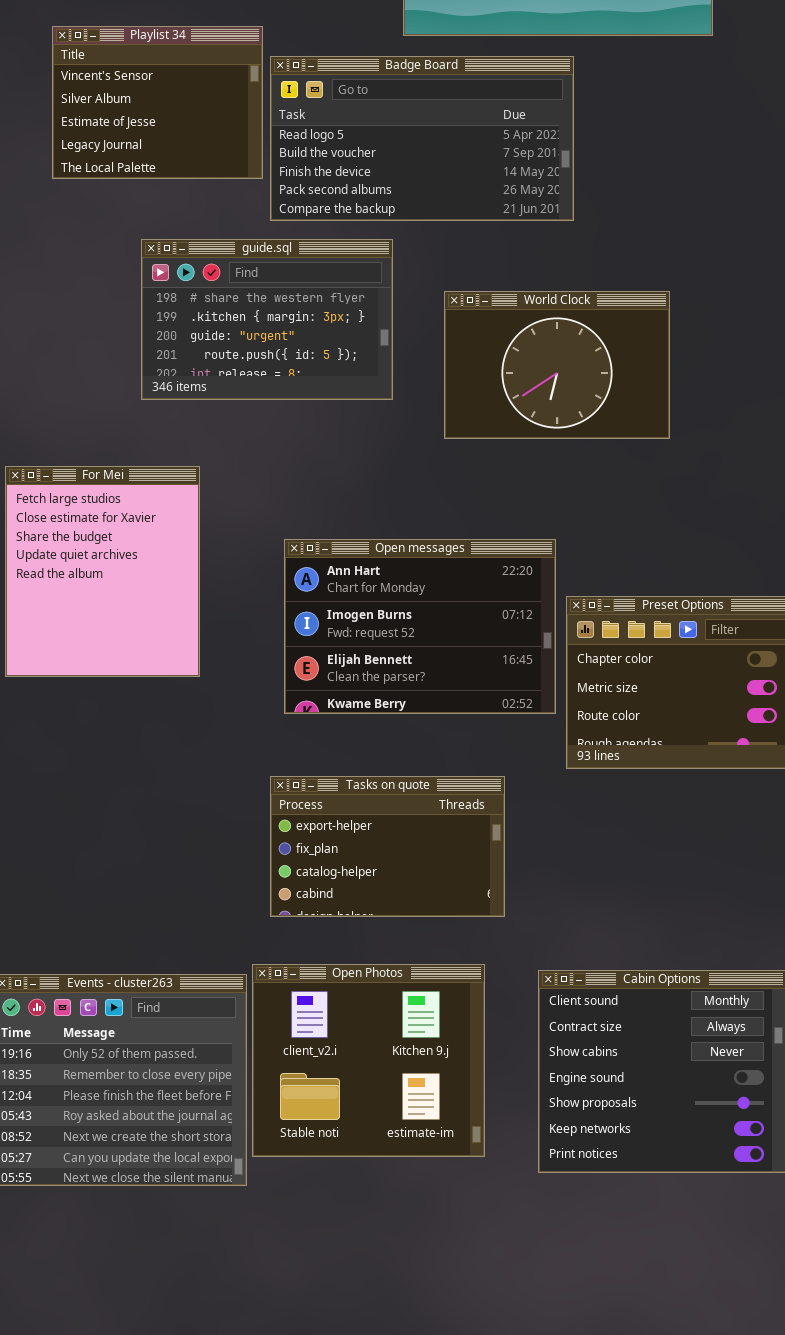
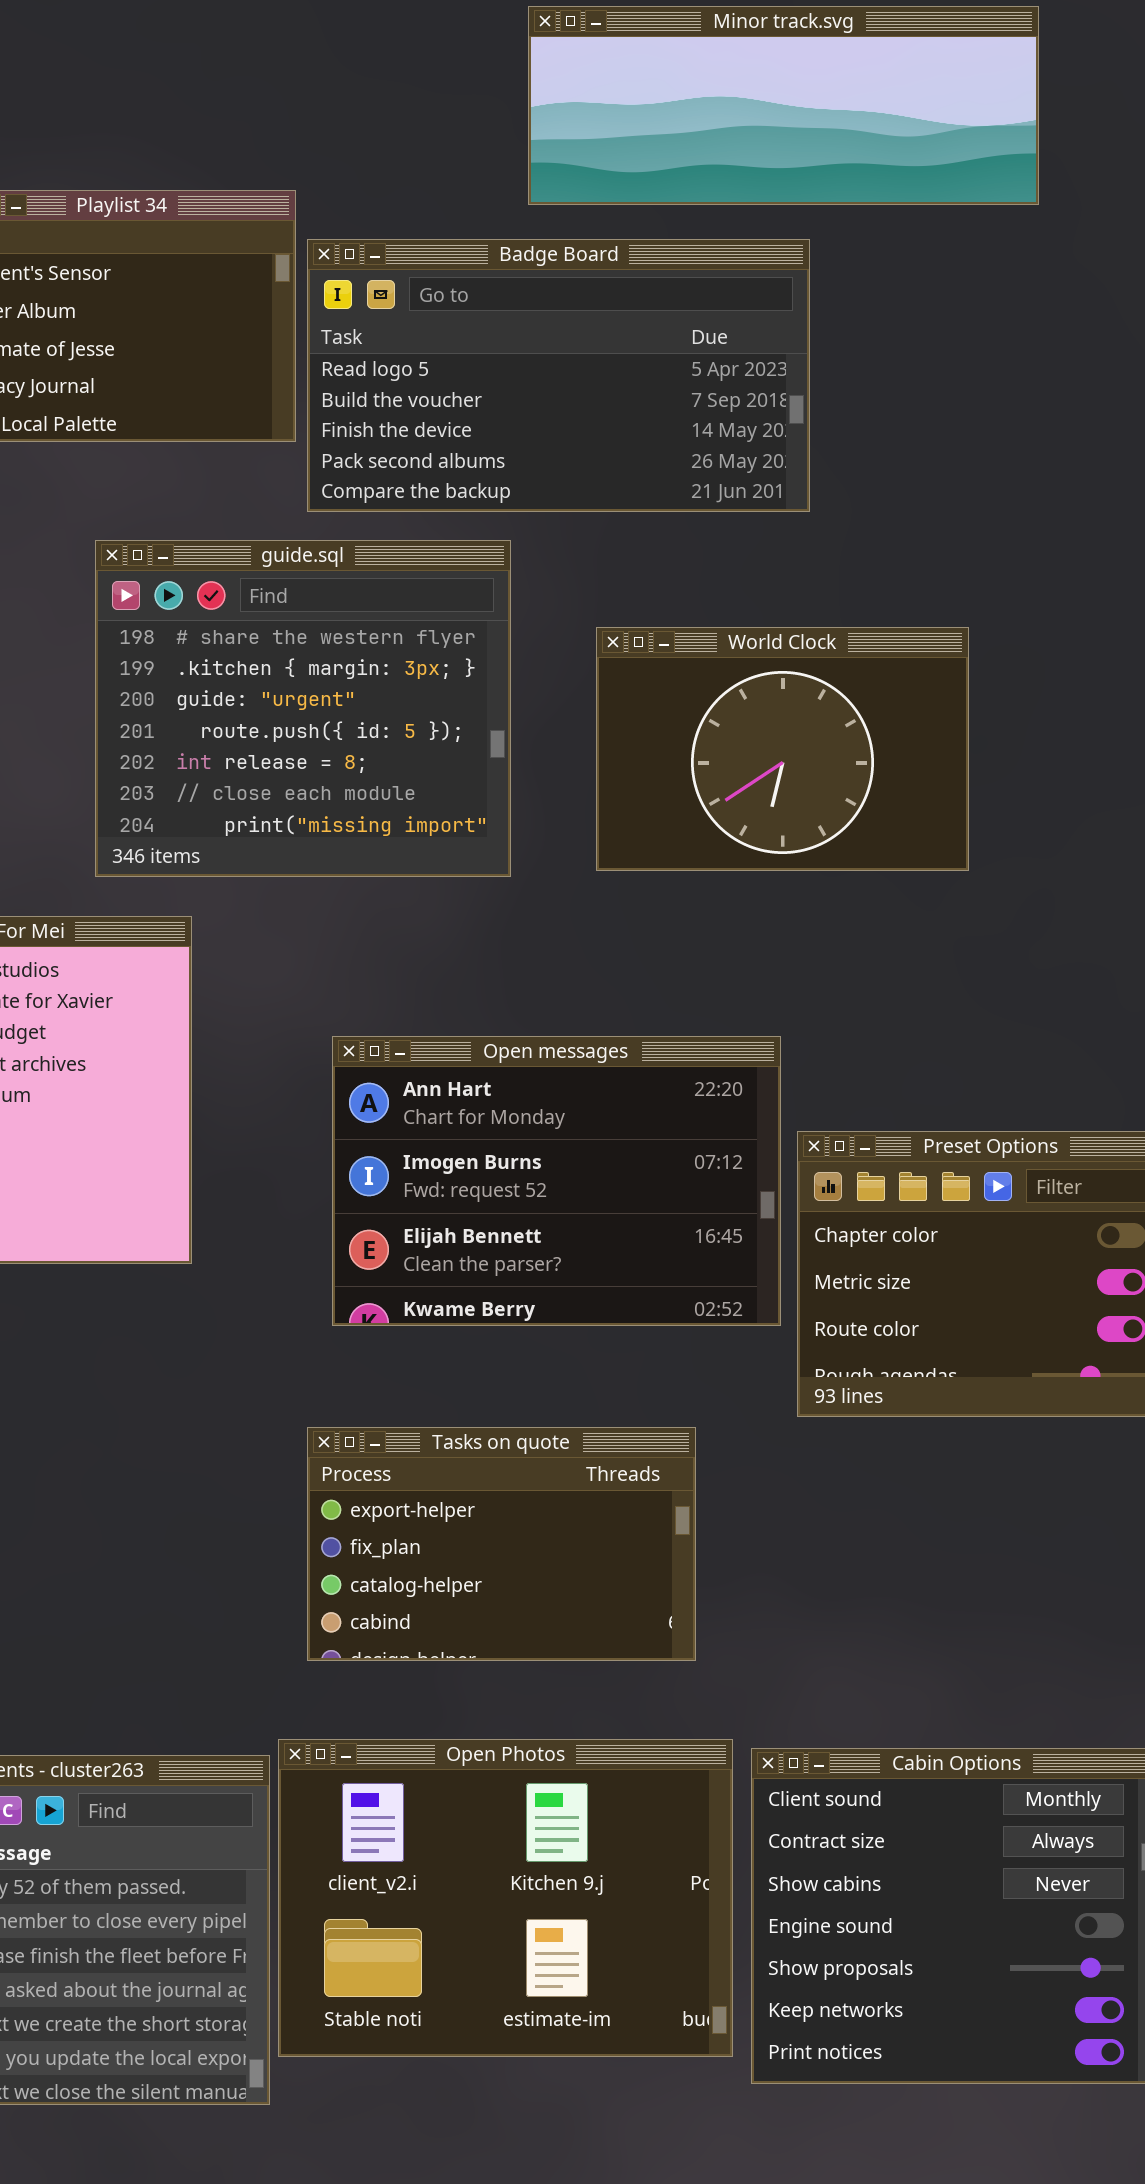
guide.sql: [141,239,393,400] -> [95,540,511,877], resized
Open Photos: [252,964,485,1157] -> [278,1739,733,2057], resized

